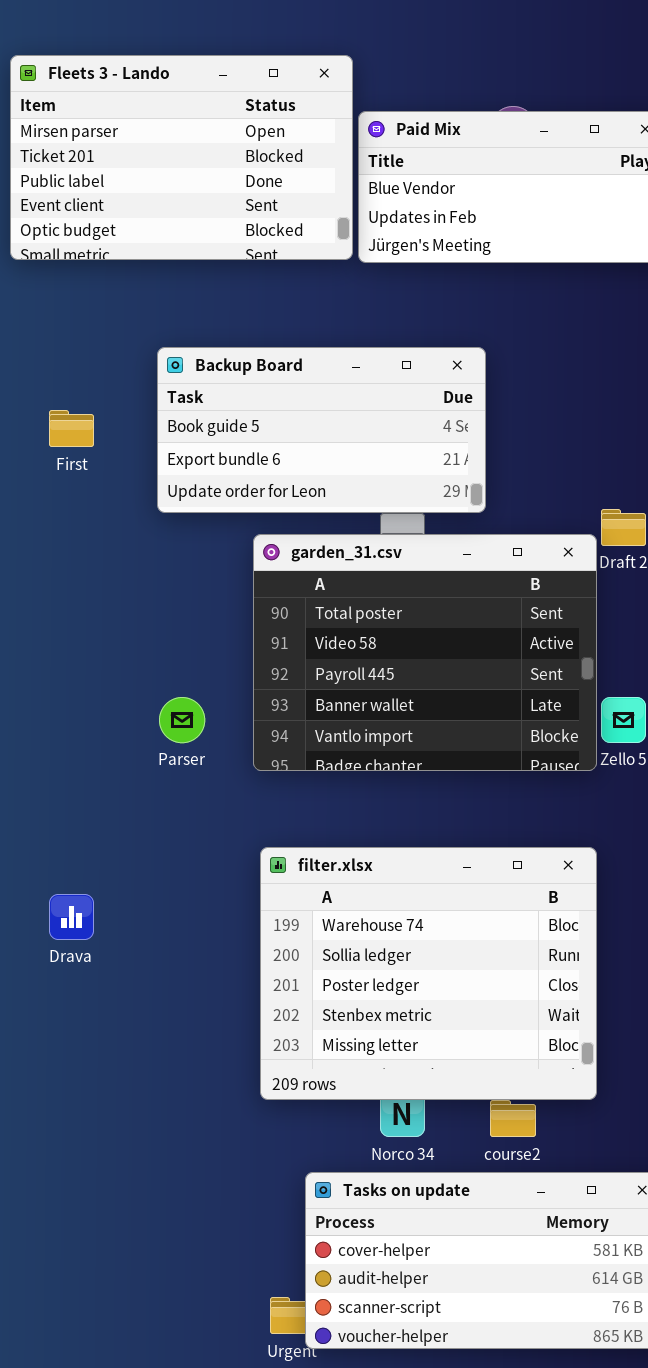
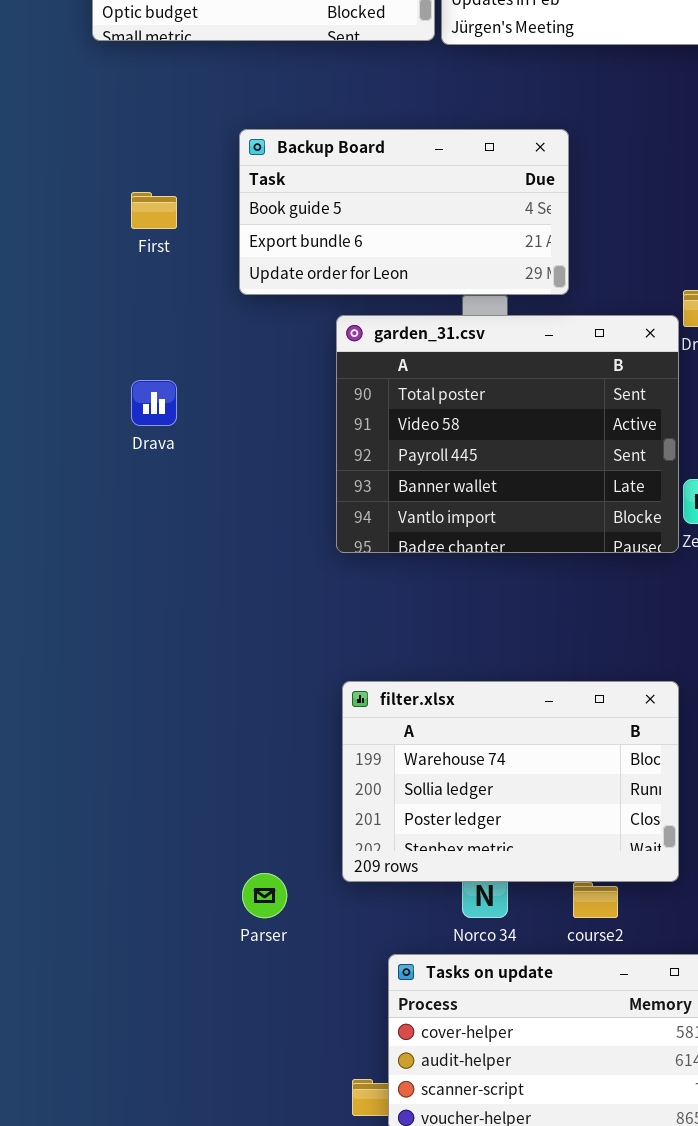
Parser: [159,697,205,743] -> [242,873,287,918], moved
filter.xlsx: [260,847,597,1100] -> [342,681,679,882], resized
Drava: [49,894,94,940] -> [131,380,177,426], moved

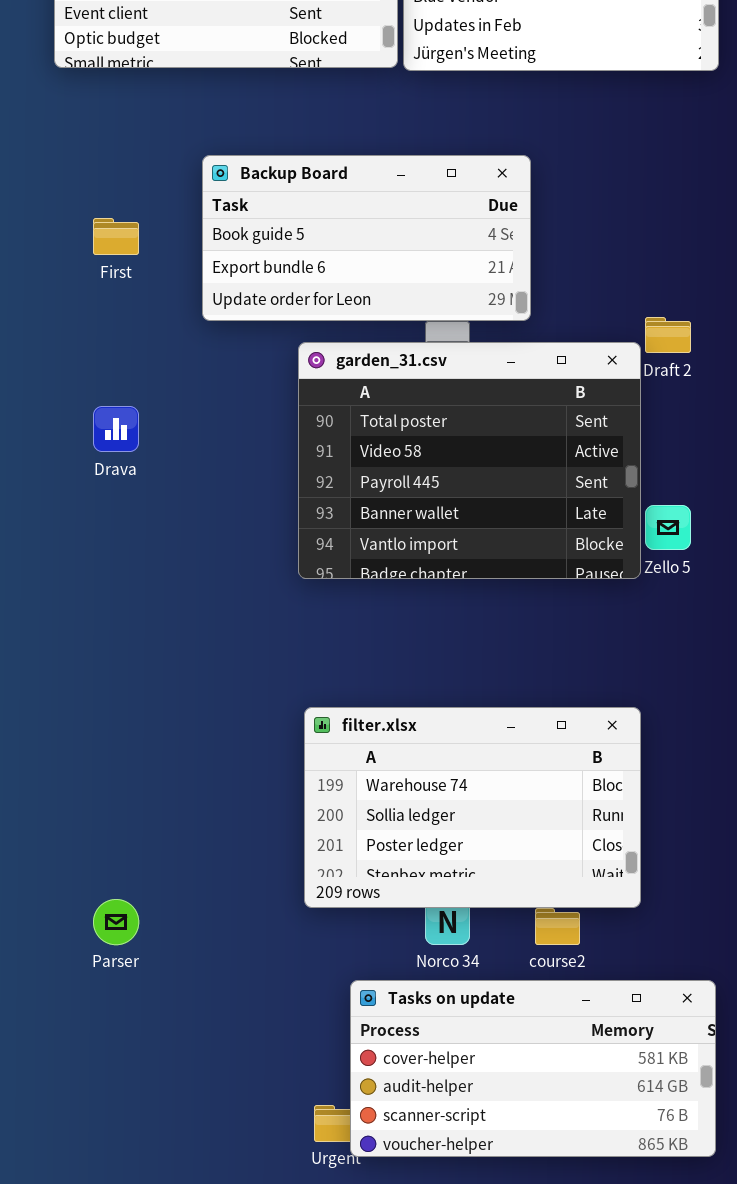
Parser: [242,873,287,918] -> [93,899,139,945], moved

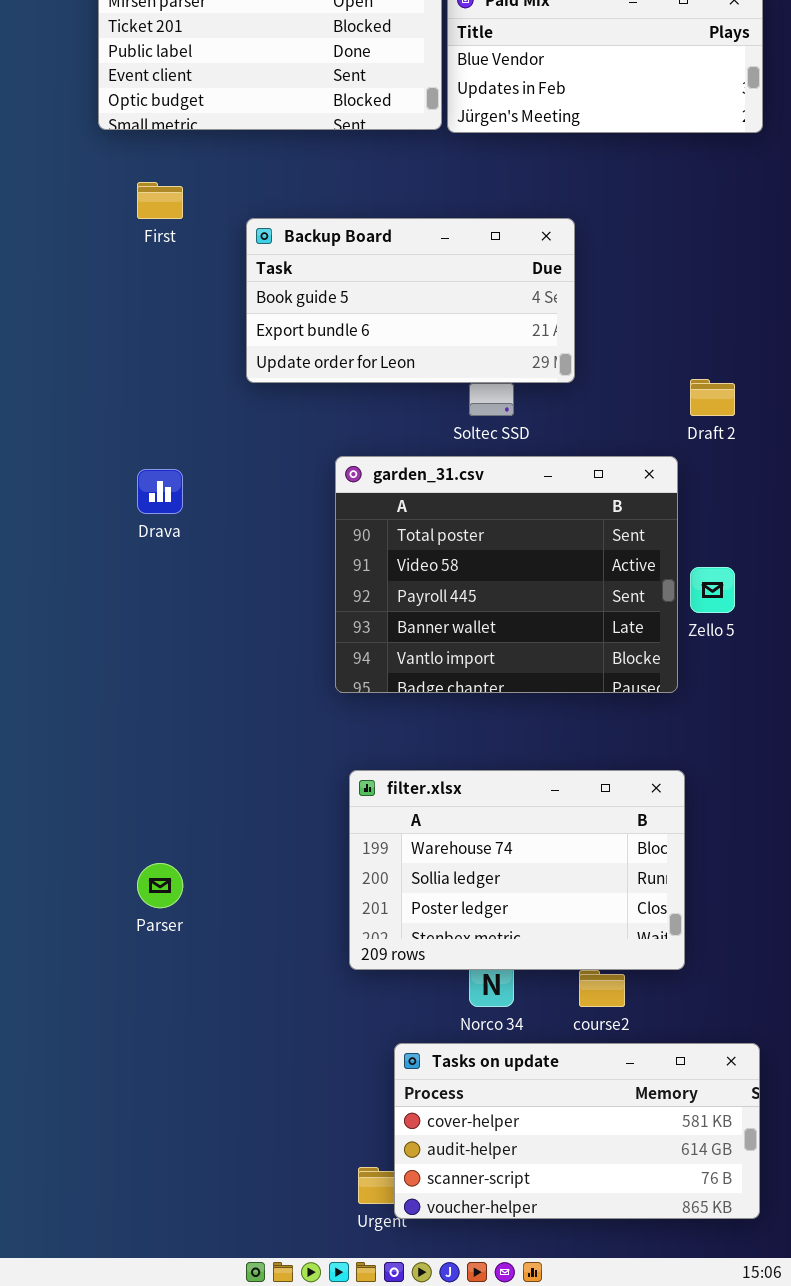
First: [93,218,139,255] -> [137,182,183,219], moved
garden_31.csv: [298,342,641,579] -> [335,456,678,693], moved
Parser: [93,899,139,945] -> [137,863,183,908], moved

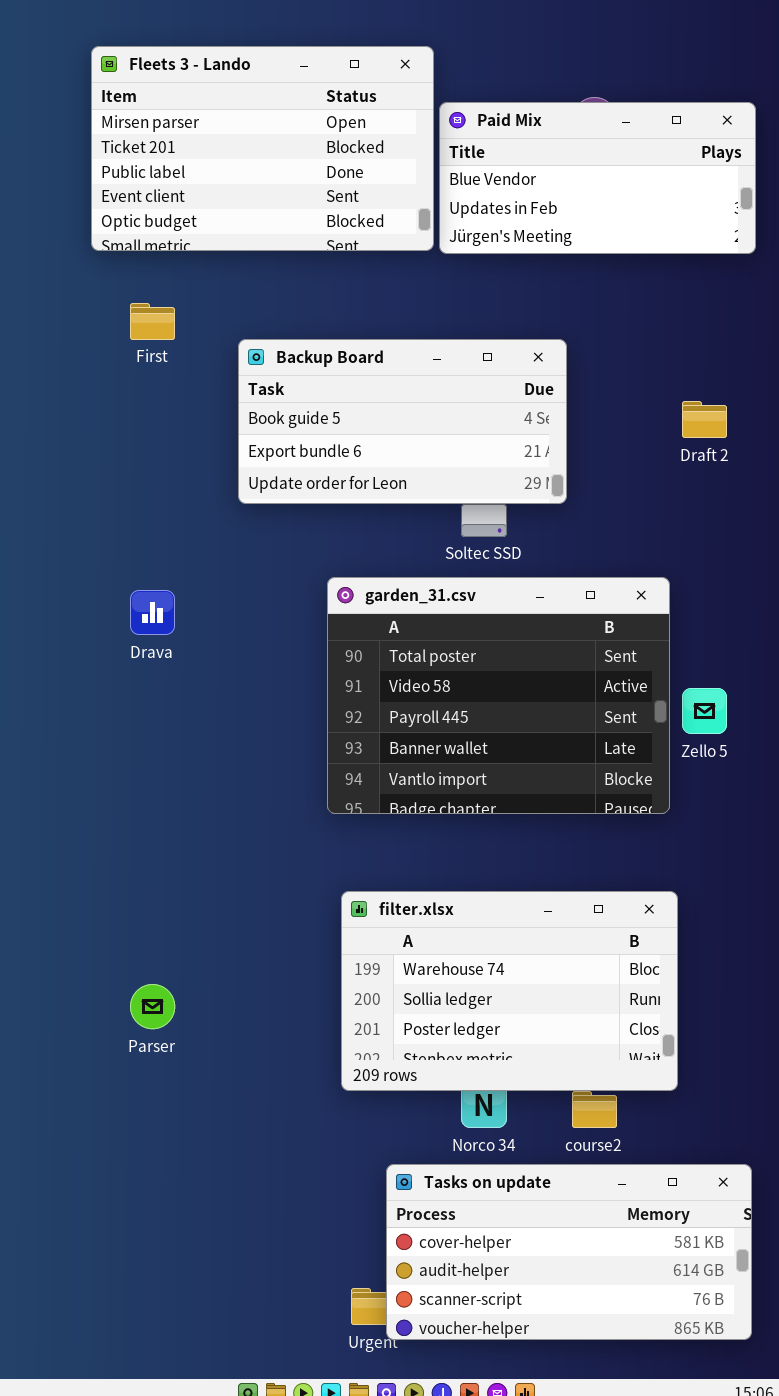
Draft 2: [690,379,735,416] -> [682,401,727,438], moved

